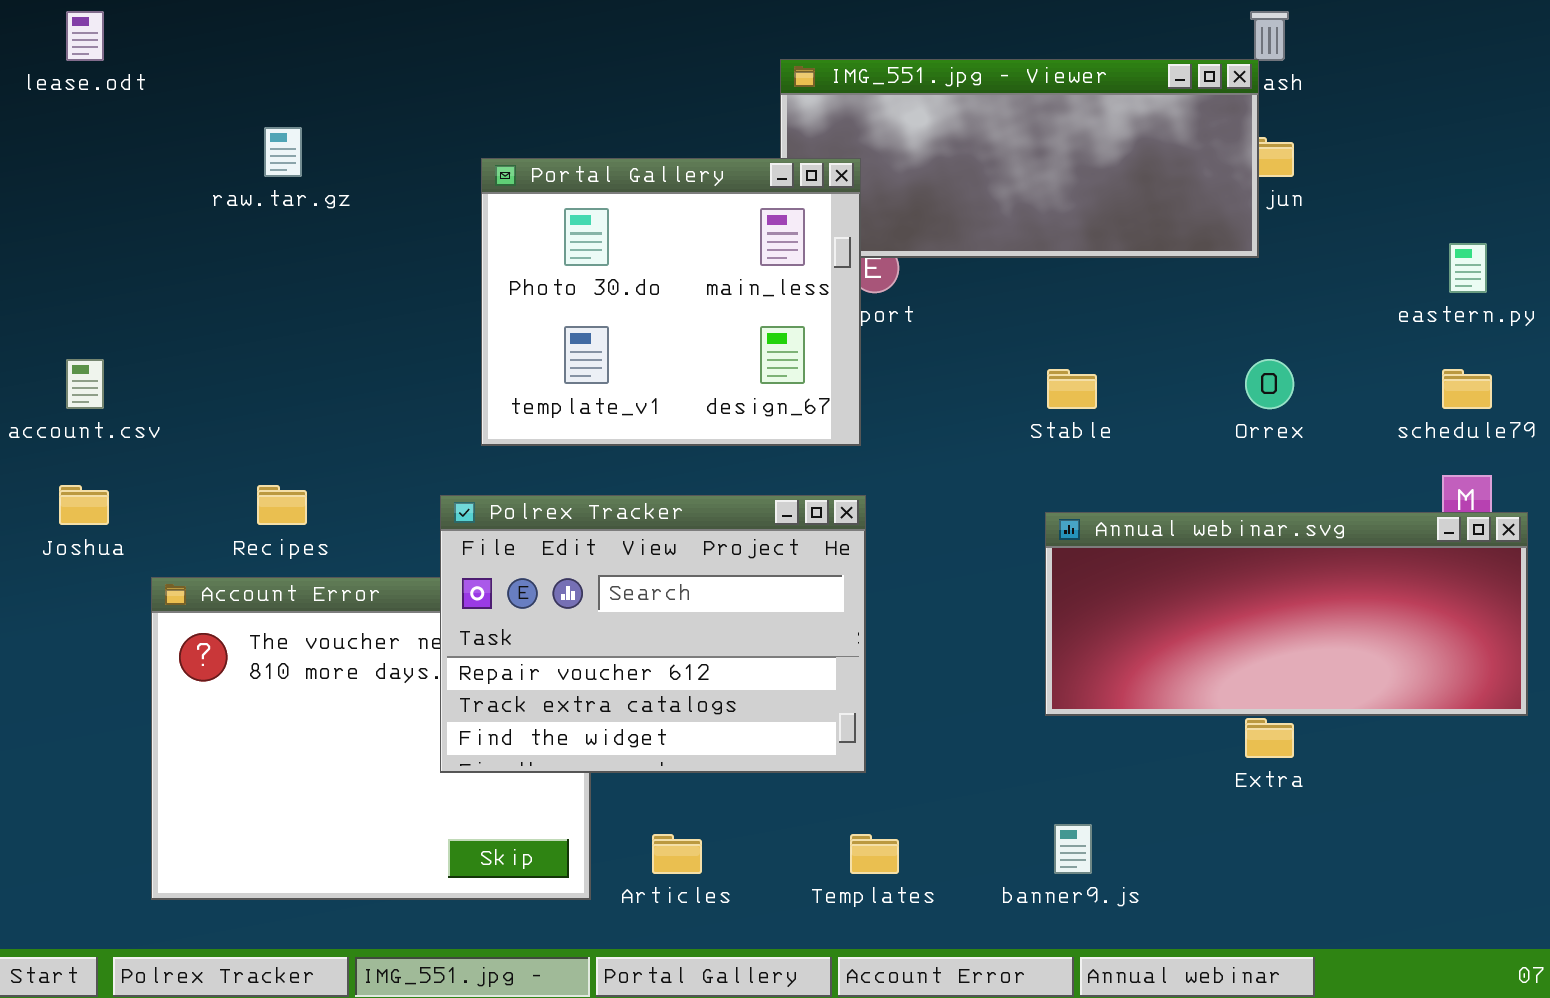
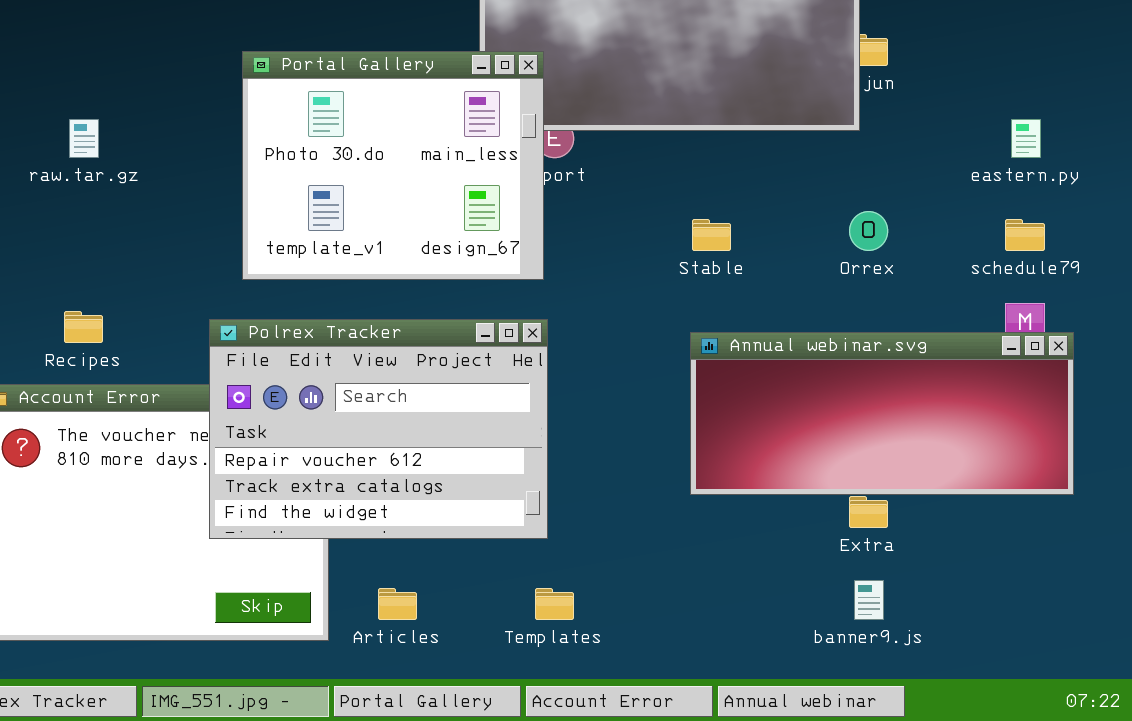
raw.tar.gz: [264,127,302,177] -> [69,119,99,158], moved
banner9.js: [1054,824,1092,874] -> [854,580,884,620], moved

